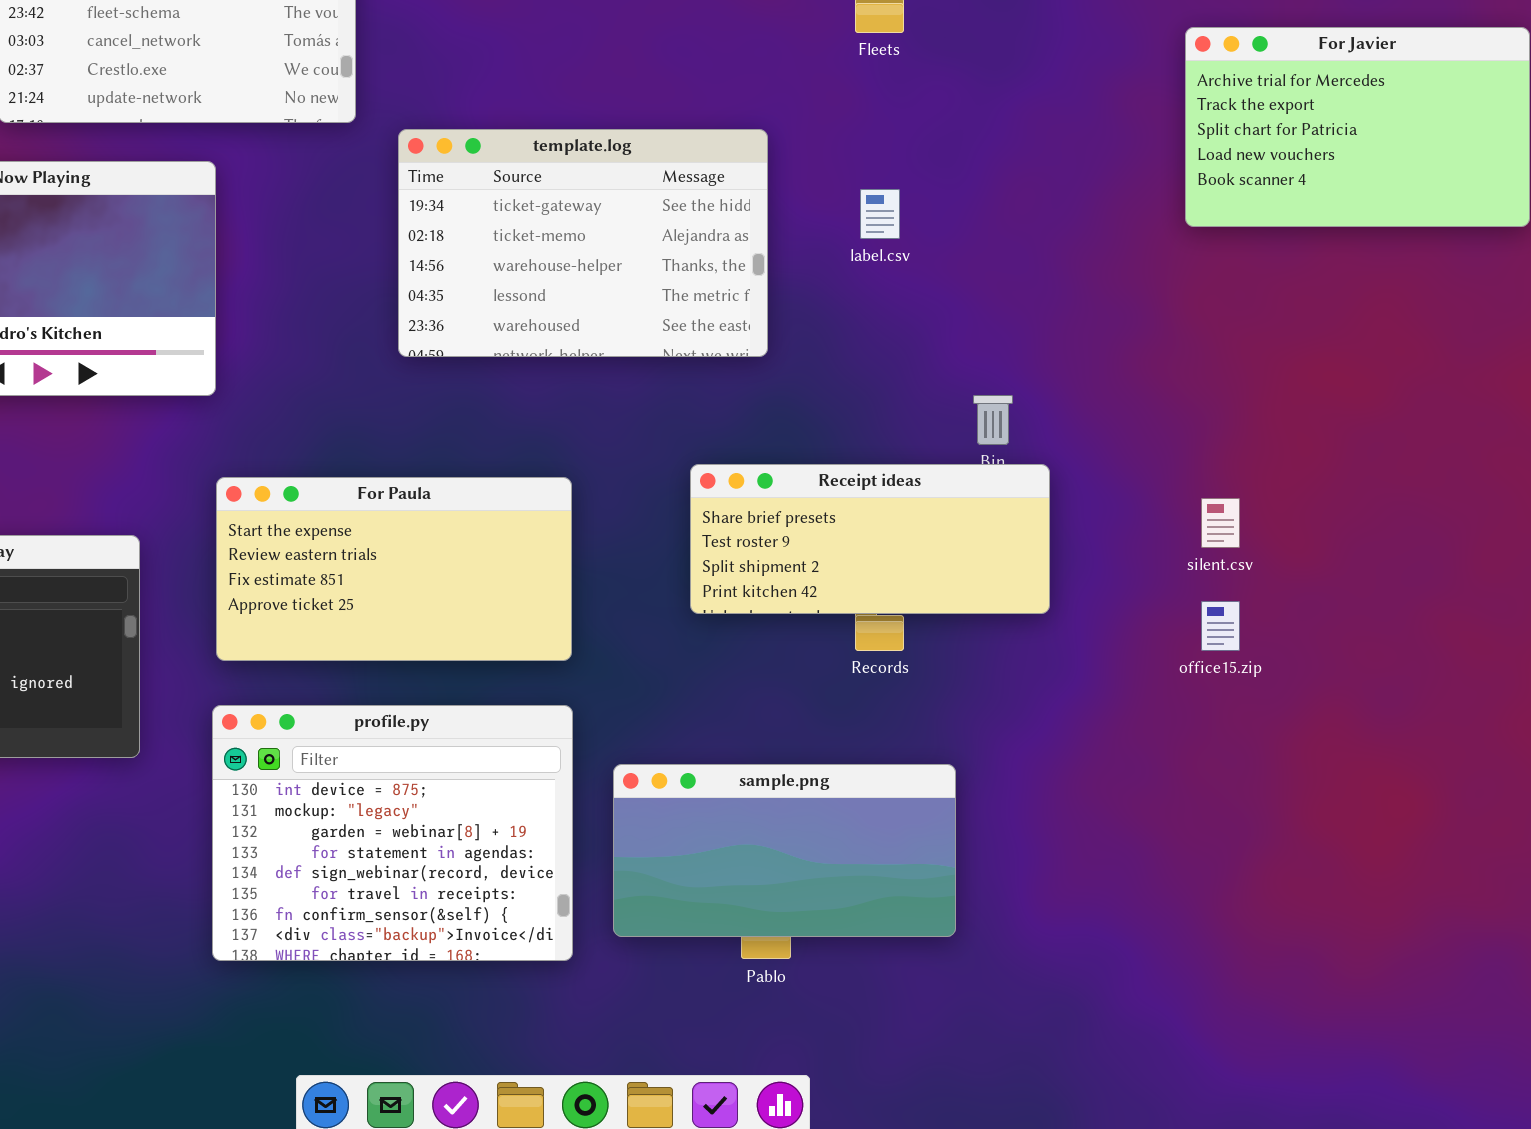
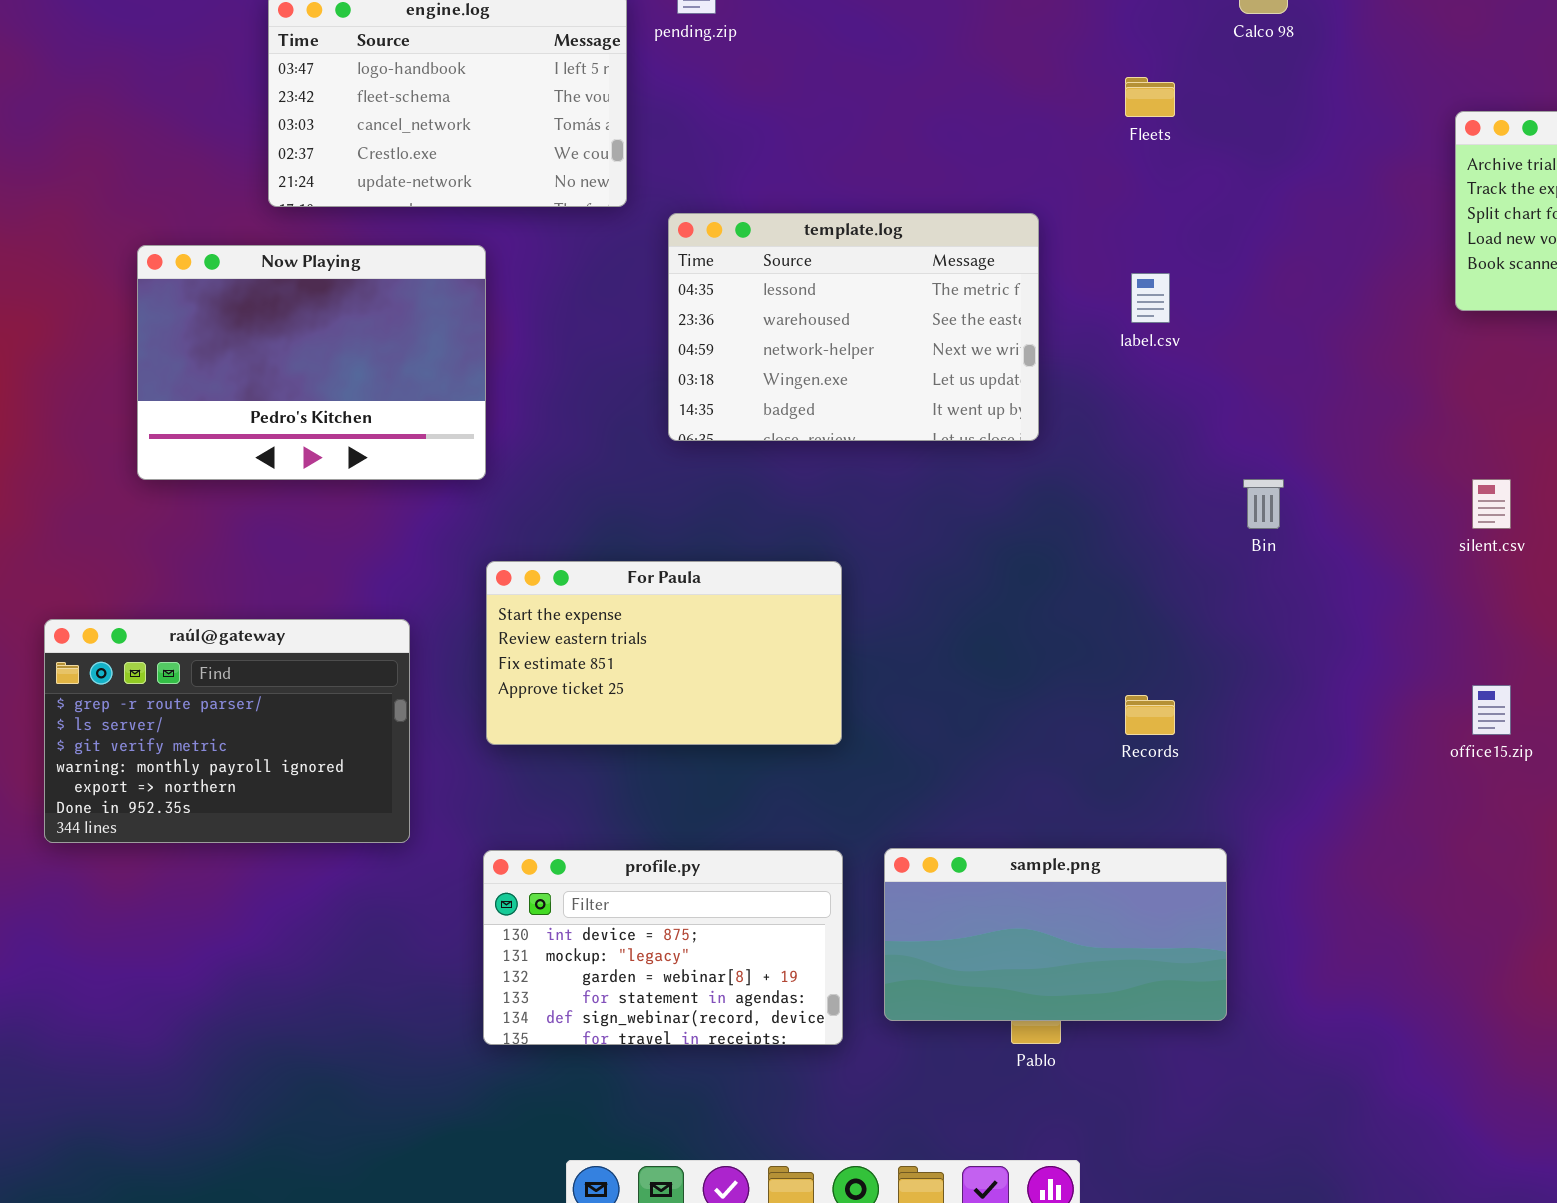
template.log: [398,129,768,357] -> [668,213,1039,441], scrolled down 3 rows
Receipt ideas: [690,464,1050,614] -> none, closed
silent.csv: [1201,498,1240,548] -> [1472,479,1511,529], moved
profile.py: [212,705,573,961] -> [483,850,843,1045], resized

